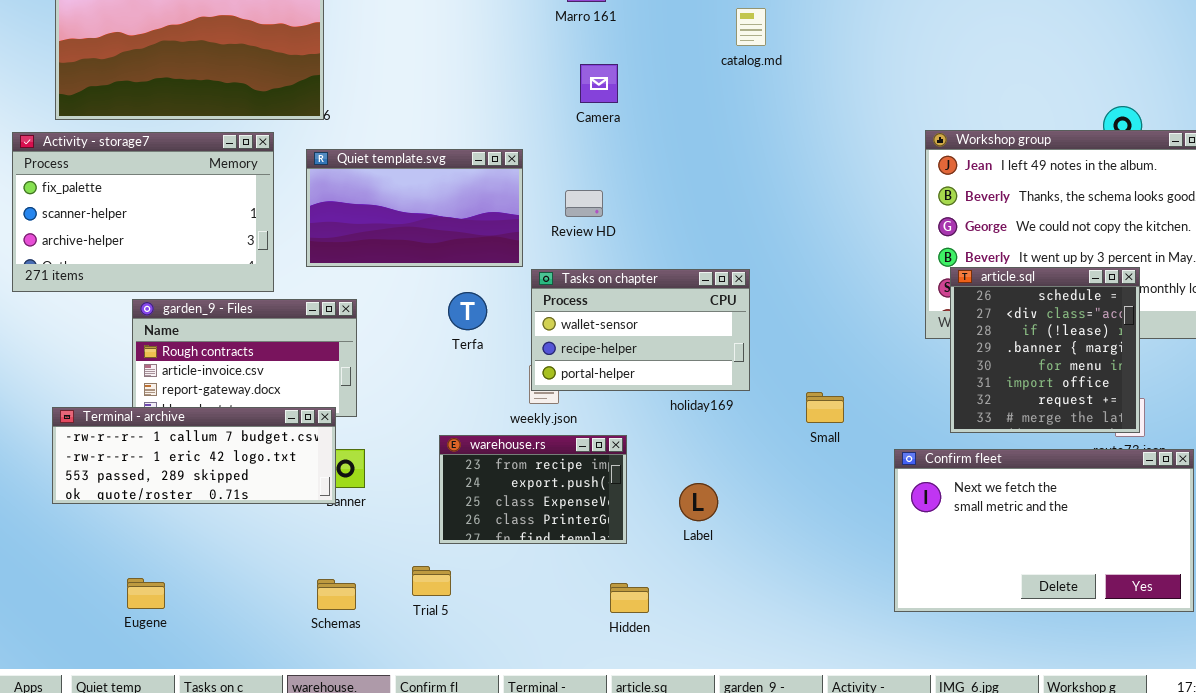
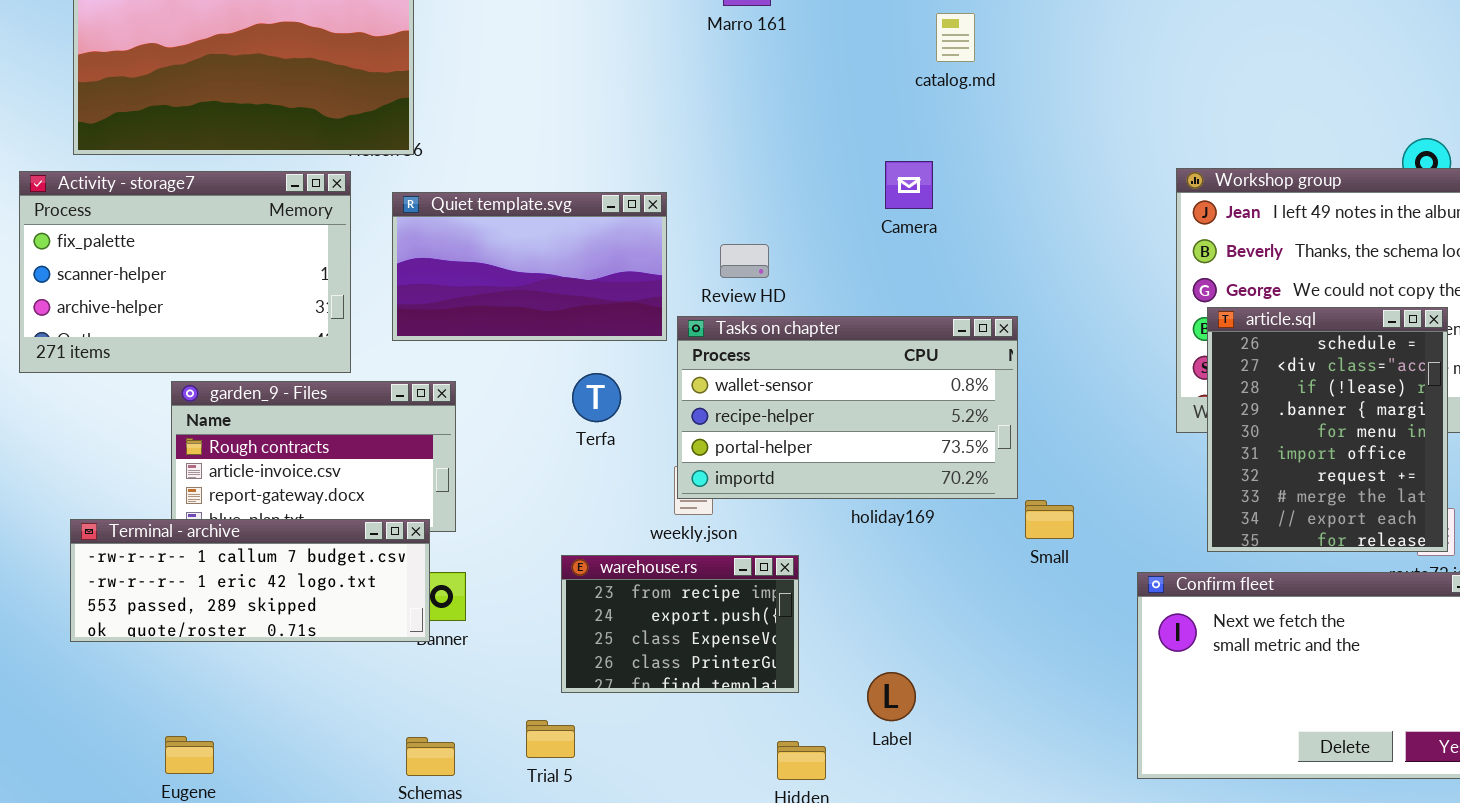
Camera: [580,64,618,103] -> [885,161,933,209], moved
article.sql: [950,267,1140,433] -> [1207,307,1448,552], resized
Tasks on chapter: [531,269,750,391] -> [677,316,1018,499], resized
Label: [679,483,718,521] -> [867,672,916,721], moved

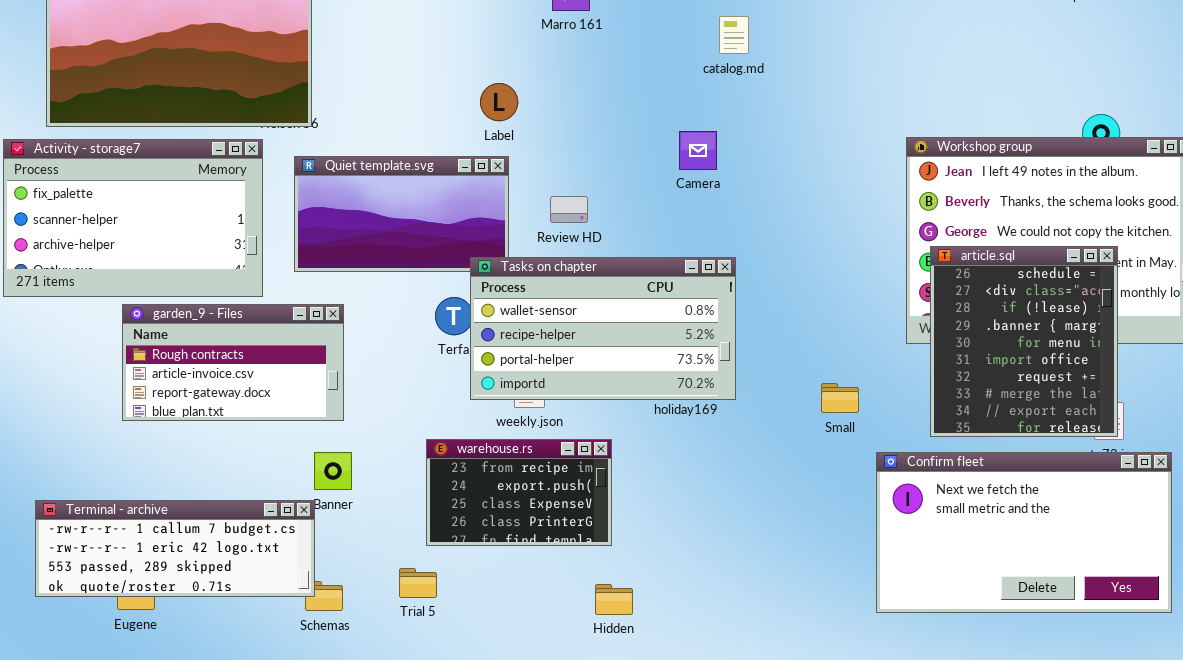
Tasks on chapter: [677,316,1018,499] -> [470,257,736,400], moved
Small: [1025,500,1074,539] -> [821,383,859,413], moved
Terminal - archive: [70,519,430,642] -> [35,500,315,597], moved
Label: [867,672,916,721] -> [480,83,518,121], moved

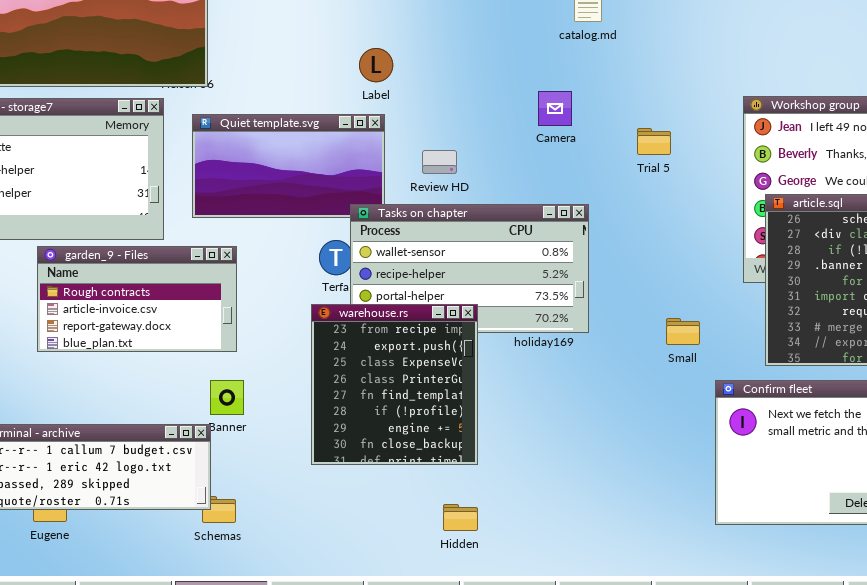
warehouse.rs: [426,439,612,546] -> [311,304,478,465], resized
Trial 5: [399,568,437,598] -> [637,128,671,155], moved
Hidden: [595,584,633,615] -> [443,504,478,531], moved

